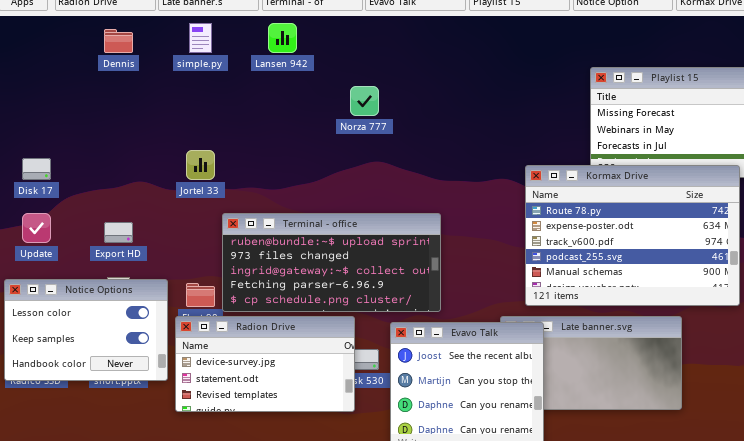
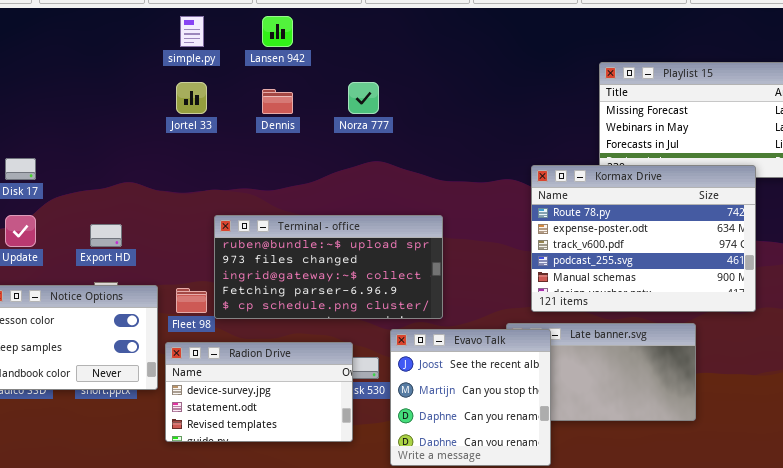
Dennis: [104,29,133,53] -> [262,89,293,114], moved
Jortel 33: [186,150,215,180] -> [176,82,207,114], moved
Radion Drive: [175,316,355,412] -> [165,342,353,442], moved

